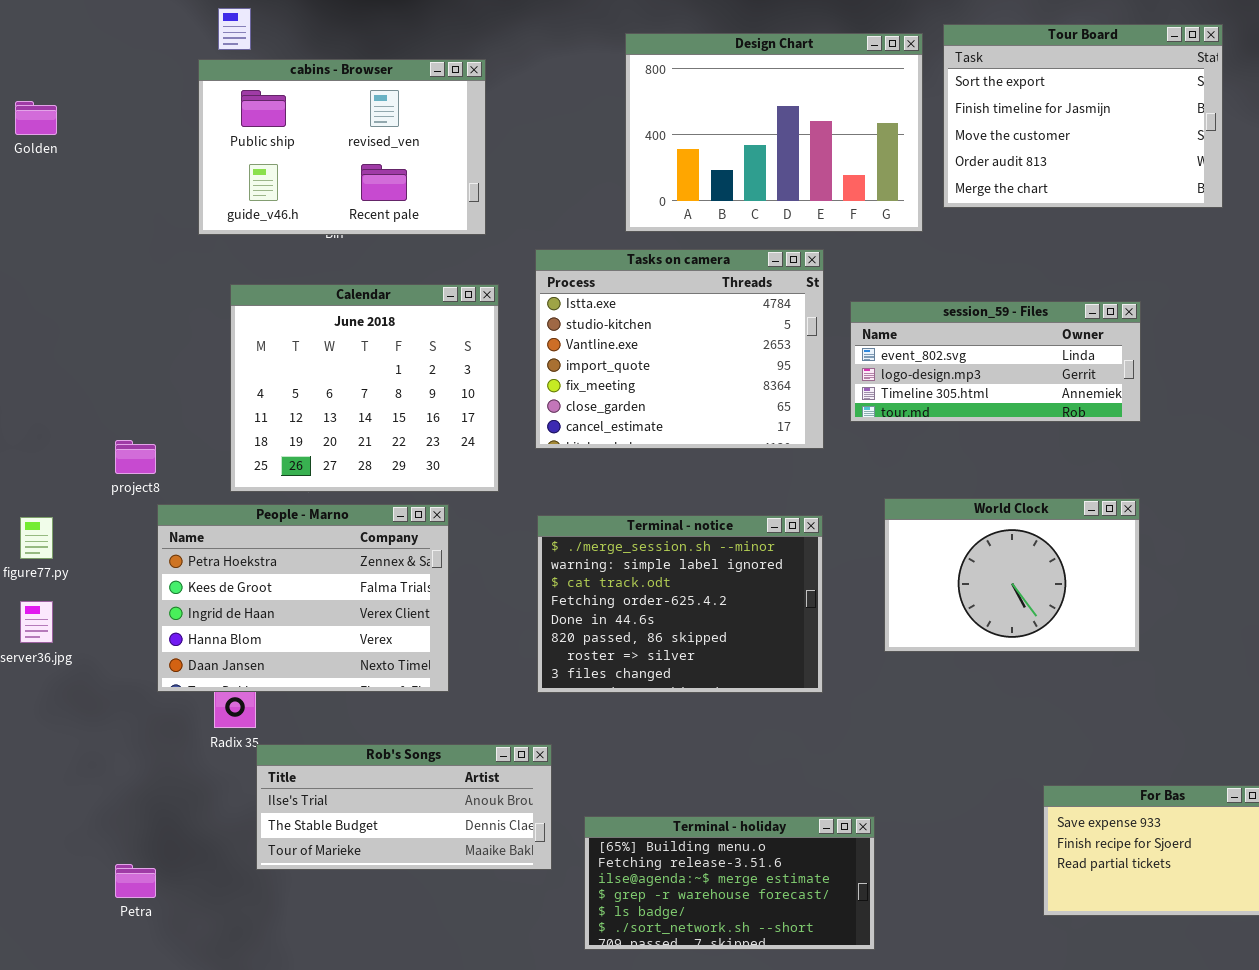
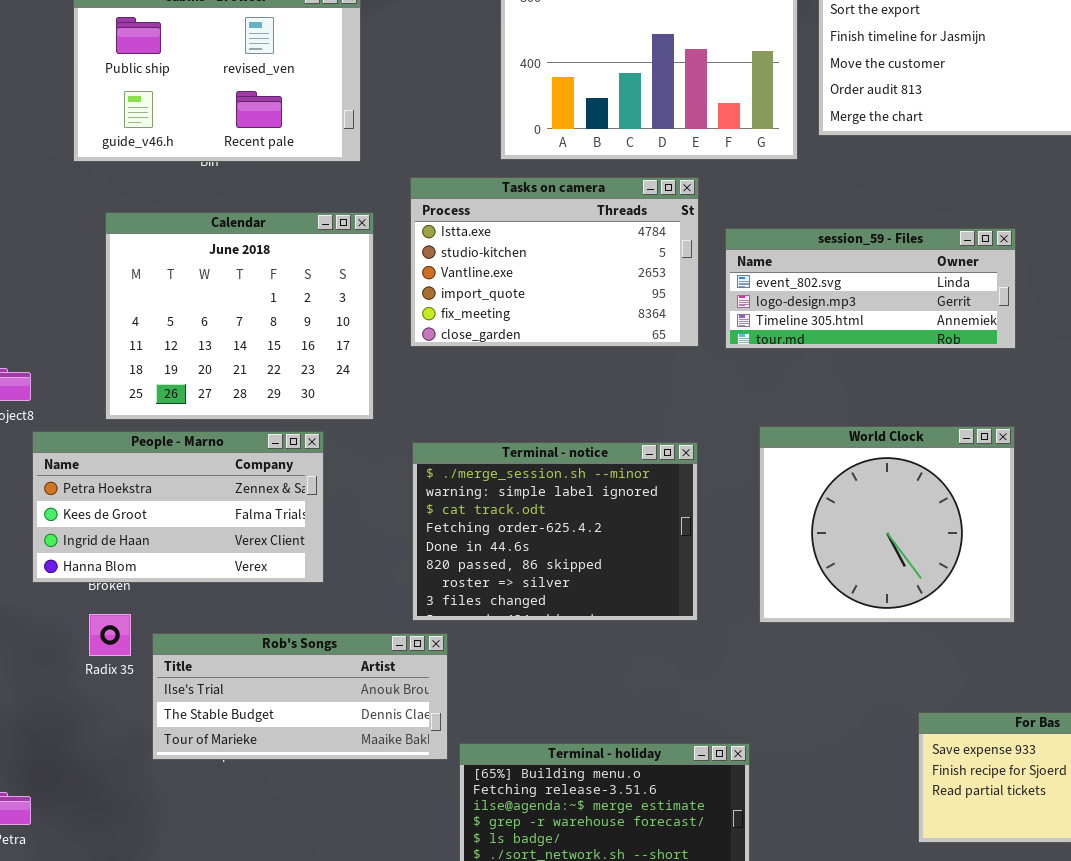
Tasks on camera: [535,249,824,449] -> [410,177,699,347], resized
World Clock: [884,498,1140,652] -> [759,426,1015,623], resized
People - Marno: [157,504,449,692] -> [32,431,324,583], resized
Rob's Songs: [256,744,552,870] -> [152,633,448,760], moved

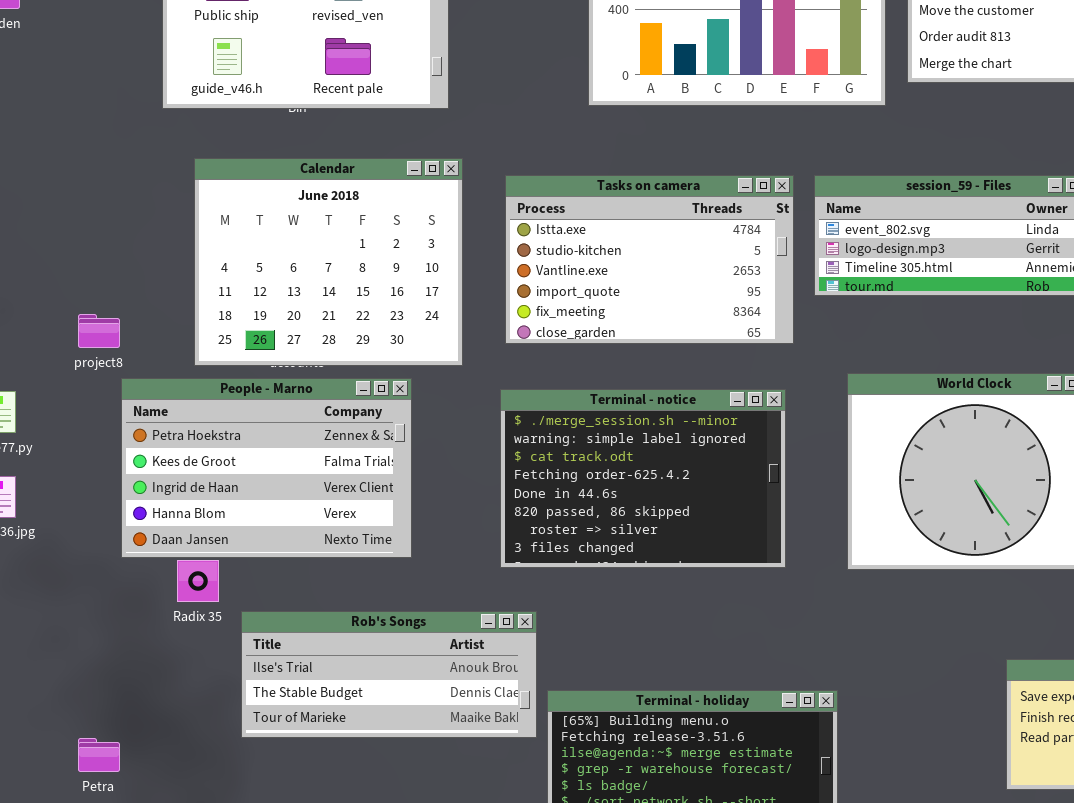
Tasks on camera: [410,177,699,347] -> [505,175,794,344], moved
People - Marno: [32,431,324,583] -> [121,378,412,558], resized
Rob's Songs: [152,633,448,760] -> [241,611,537,738], moved

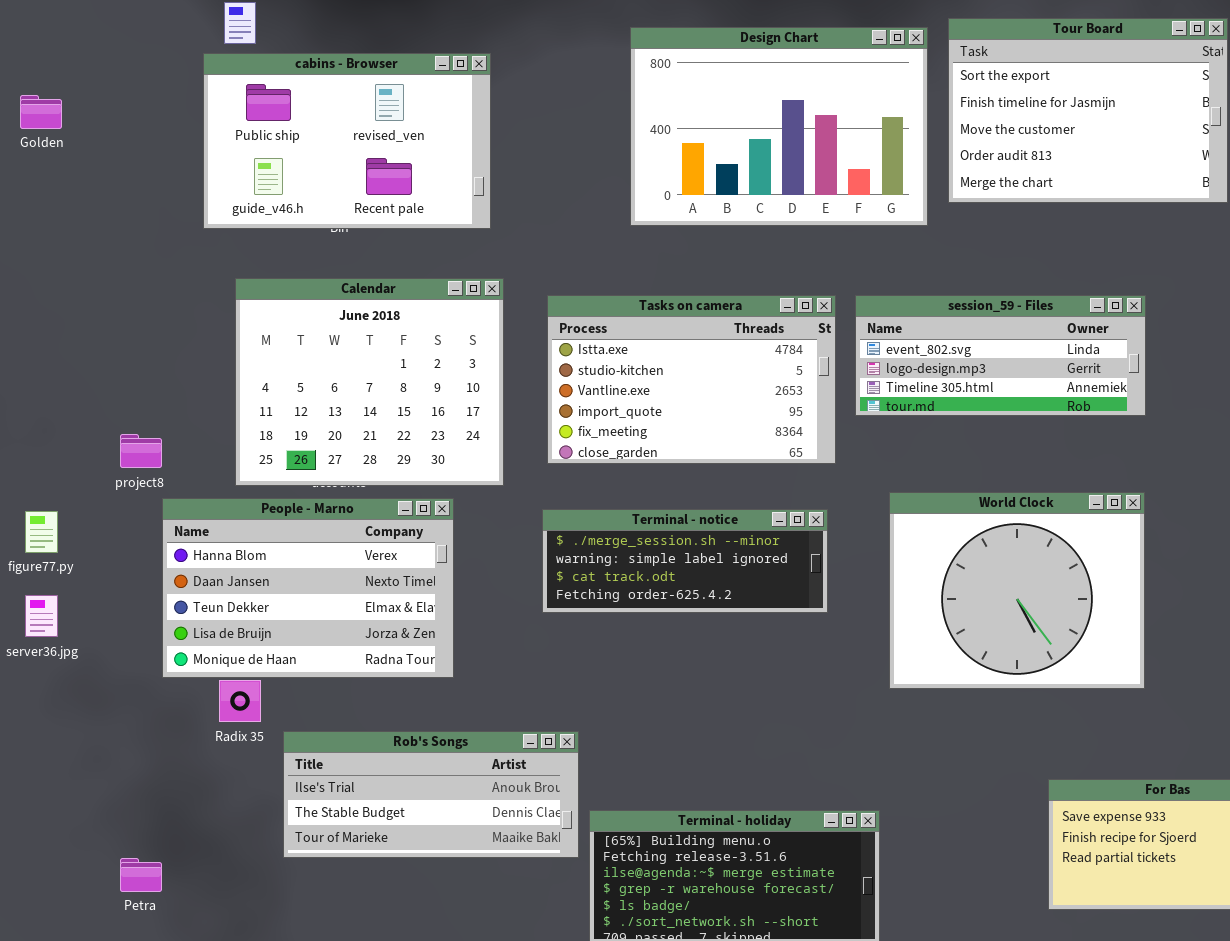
People - Marno: [121,378,412,558] -> [162,498,454,678], scrolled down 3 rows
Terminal - notice: [500,389,786,568] -> [542,509,828,613], resized

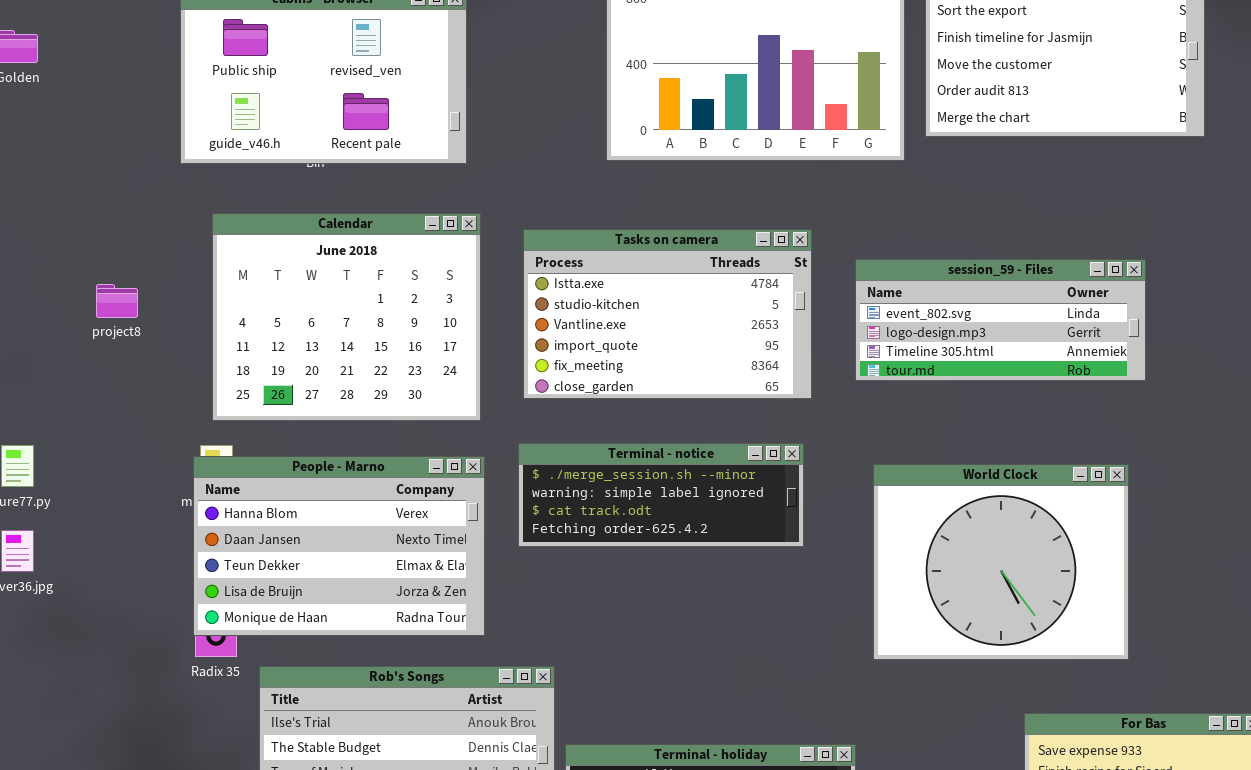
session_59 - Files: [855,295,1146,416] -> [855,259,1146,381], moved
project8: [120,434,162,468] -> [96,284,138,318], moved
World Clock: [889,492,1145,689] -> [873,464,1129,660], moved
People - Marno: [162,498,454,678] -> [193,456,485,636], moved

